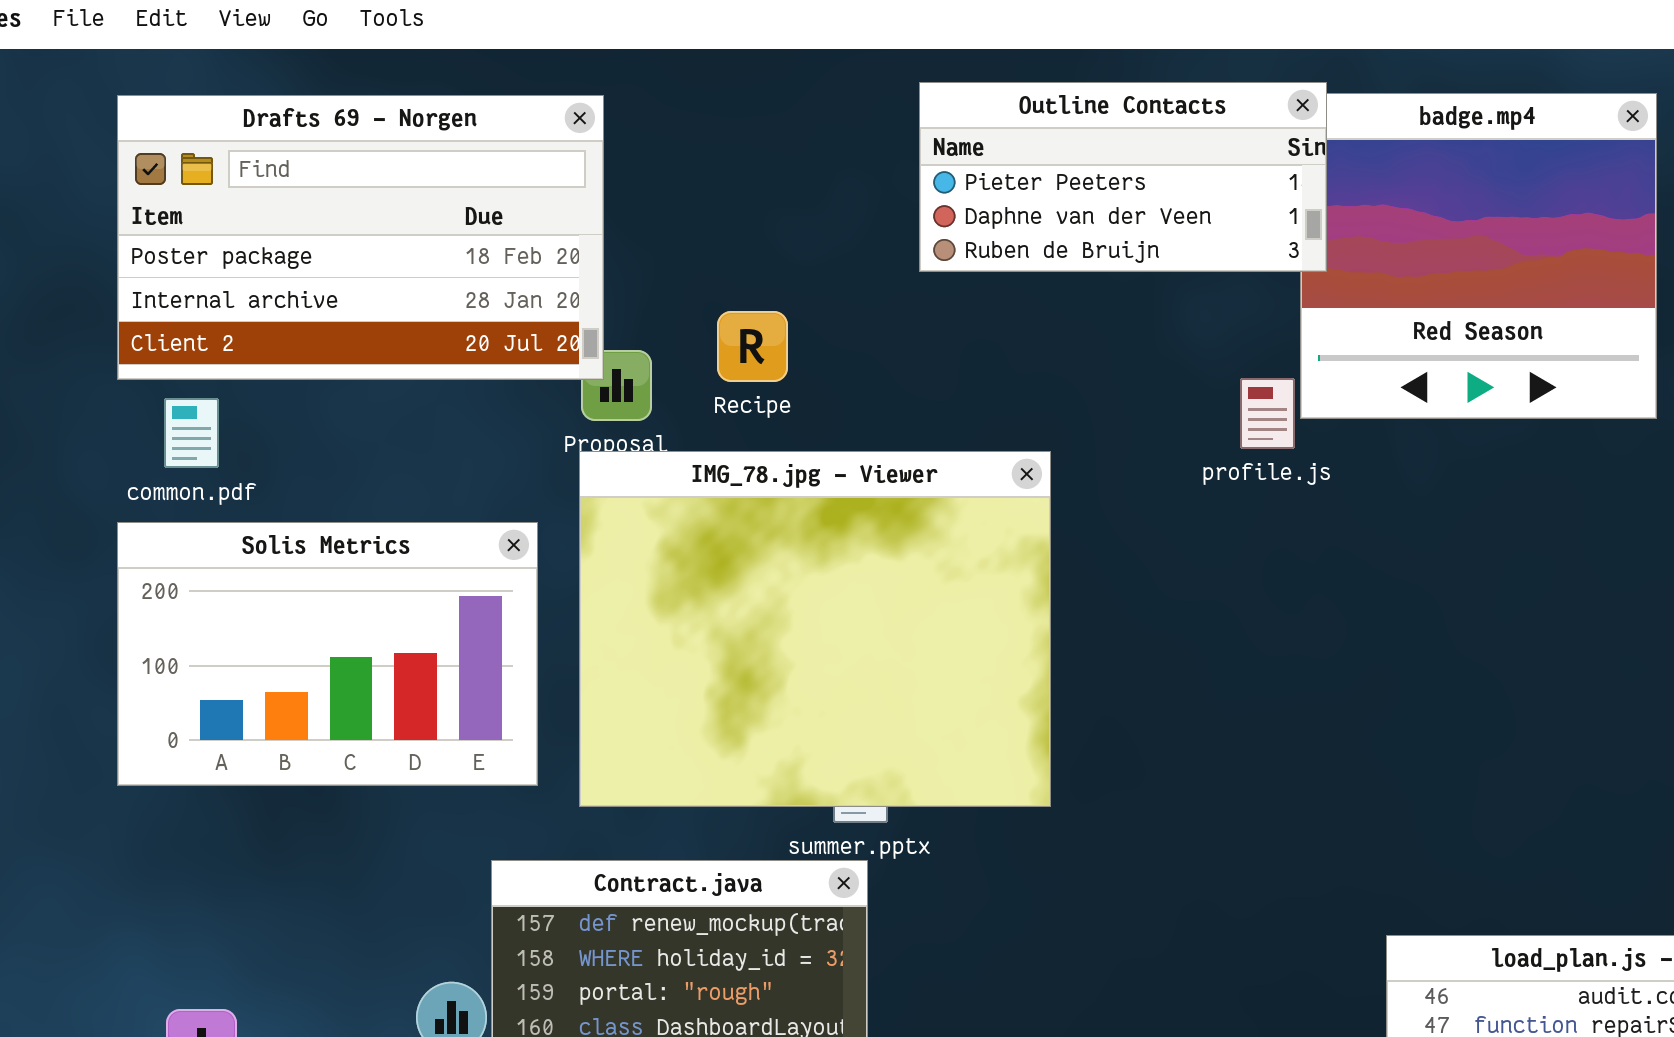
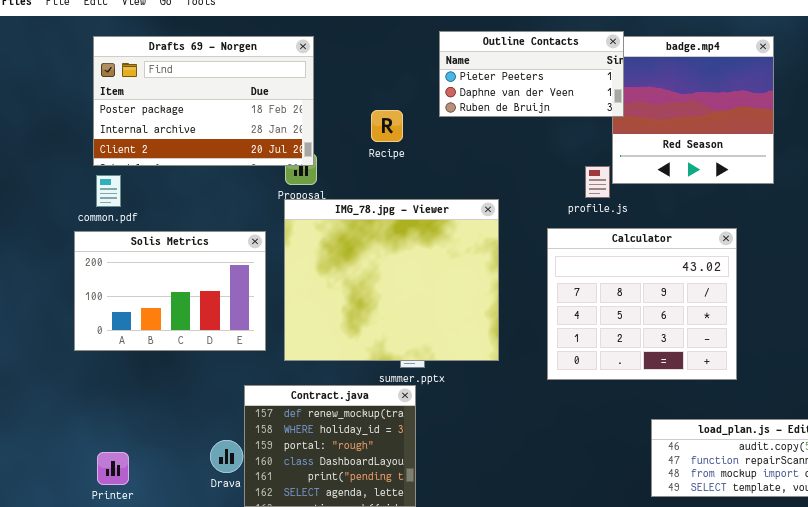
Drafts 69 - Norgen: [117,95,604,380] -> [93,36,314,166], moved
Recipe: [717,311,788,382] -> [371,110,403,142], moved
Calculator: none -> [547,228,737,380], opened

